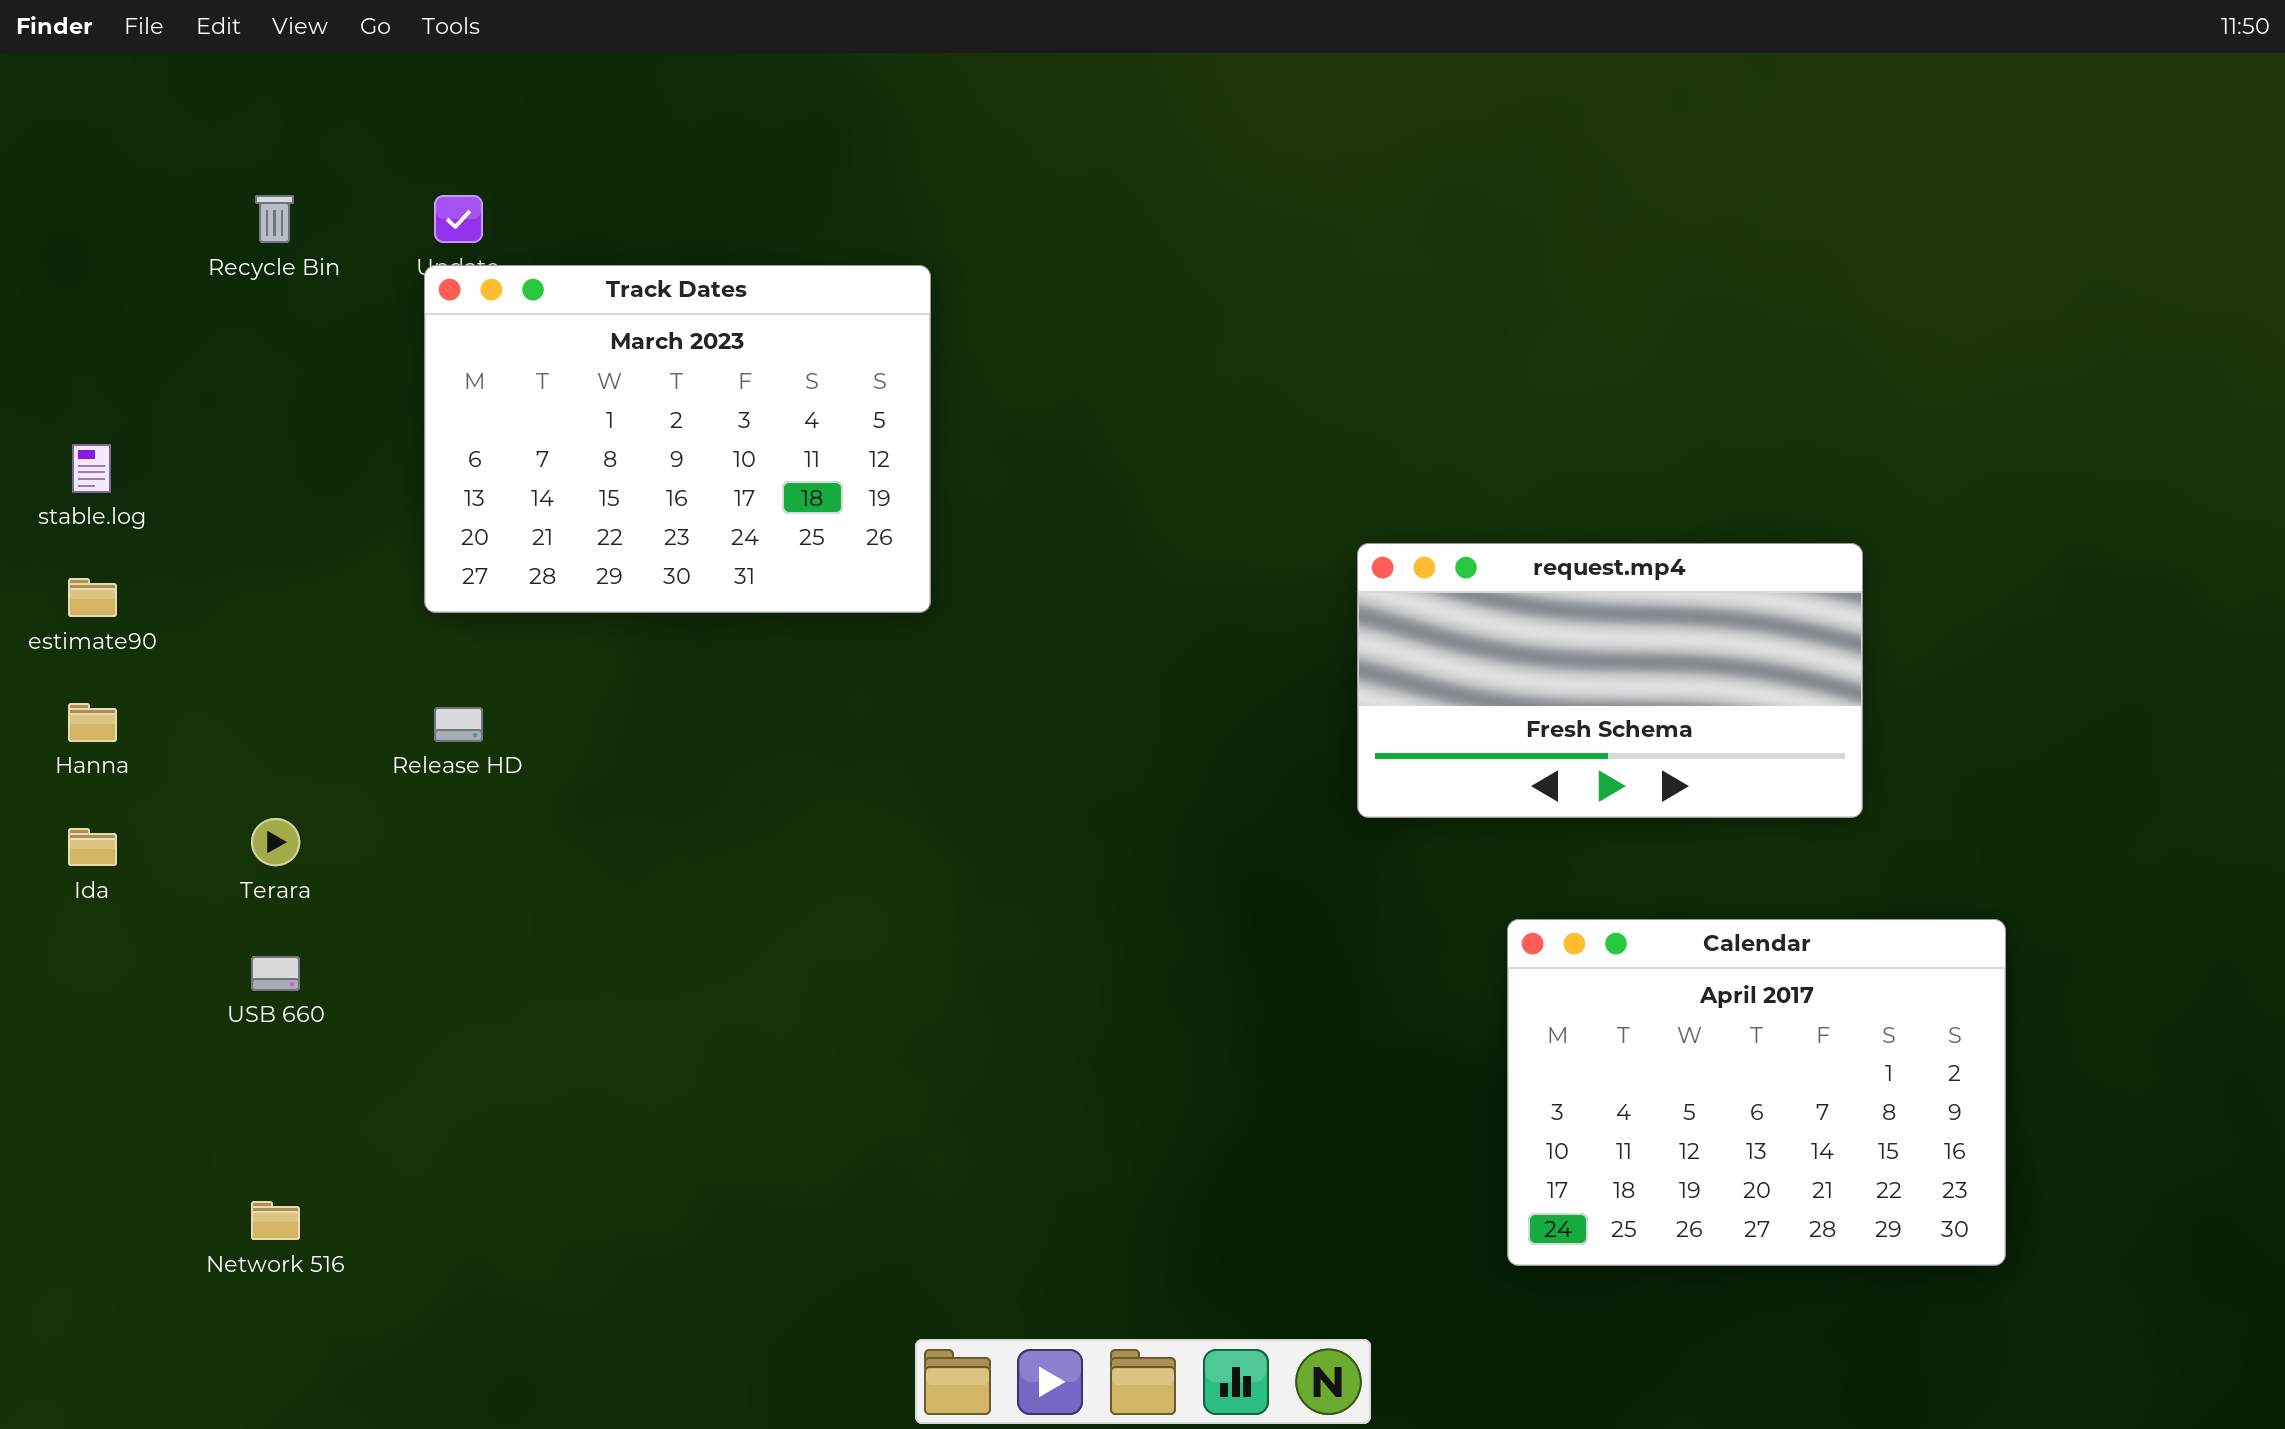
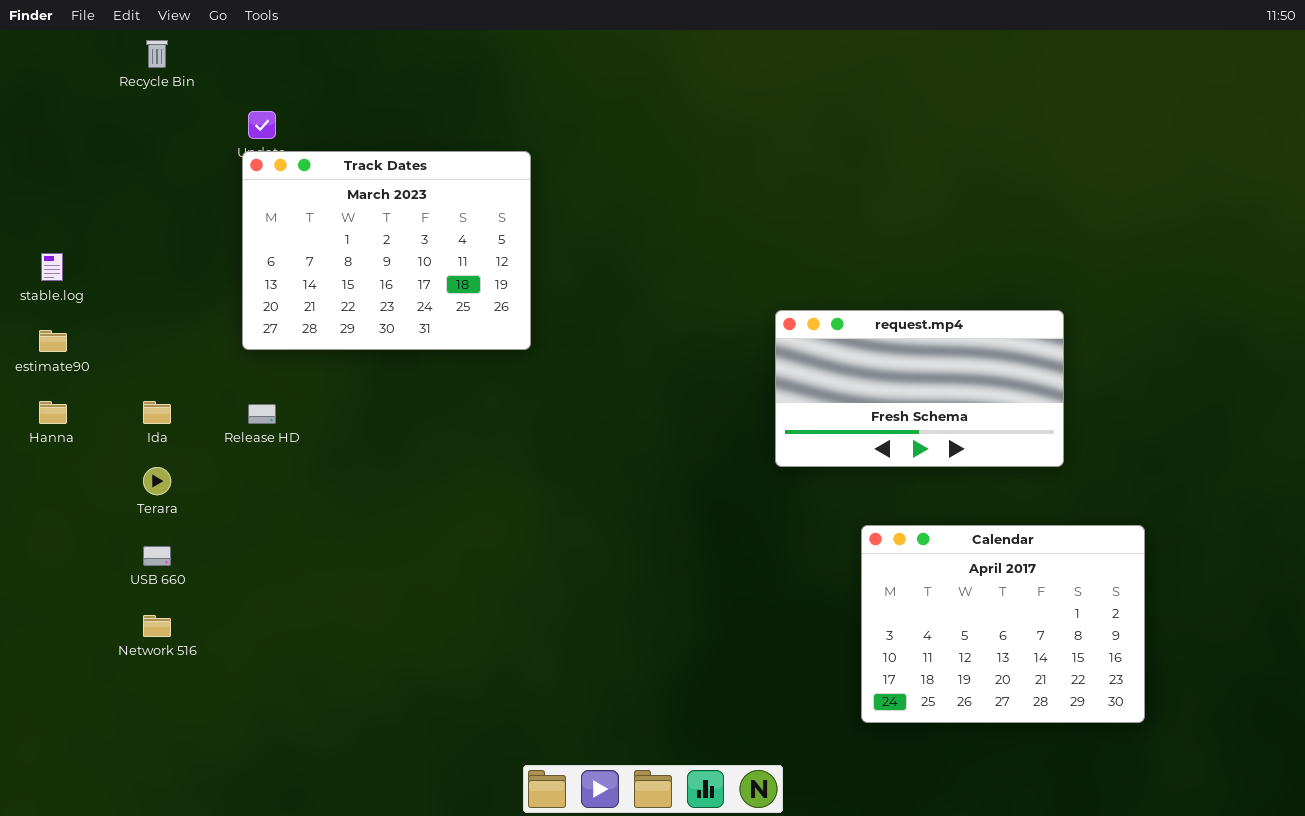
Recycle Bin: [255,195,294,243] -> [146,40,168,68], moved
Ida: [68,828,117,866] -> [143,401,171,424], moved
Network 516: [251,1201,300,1240] -> [143,615,171,637], moved

